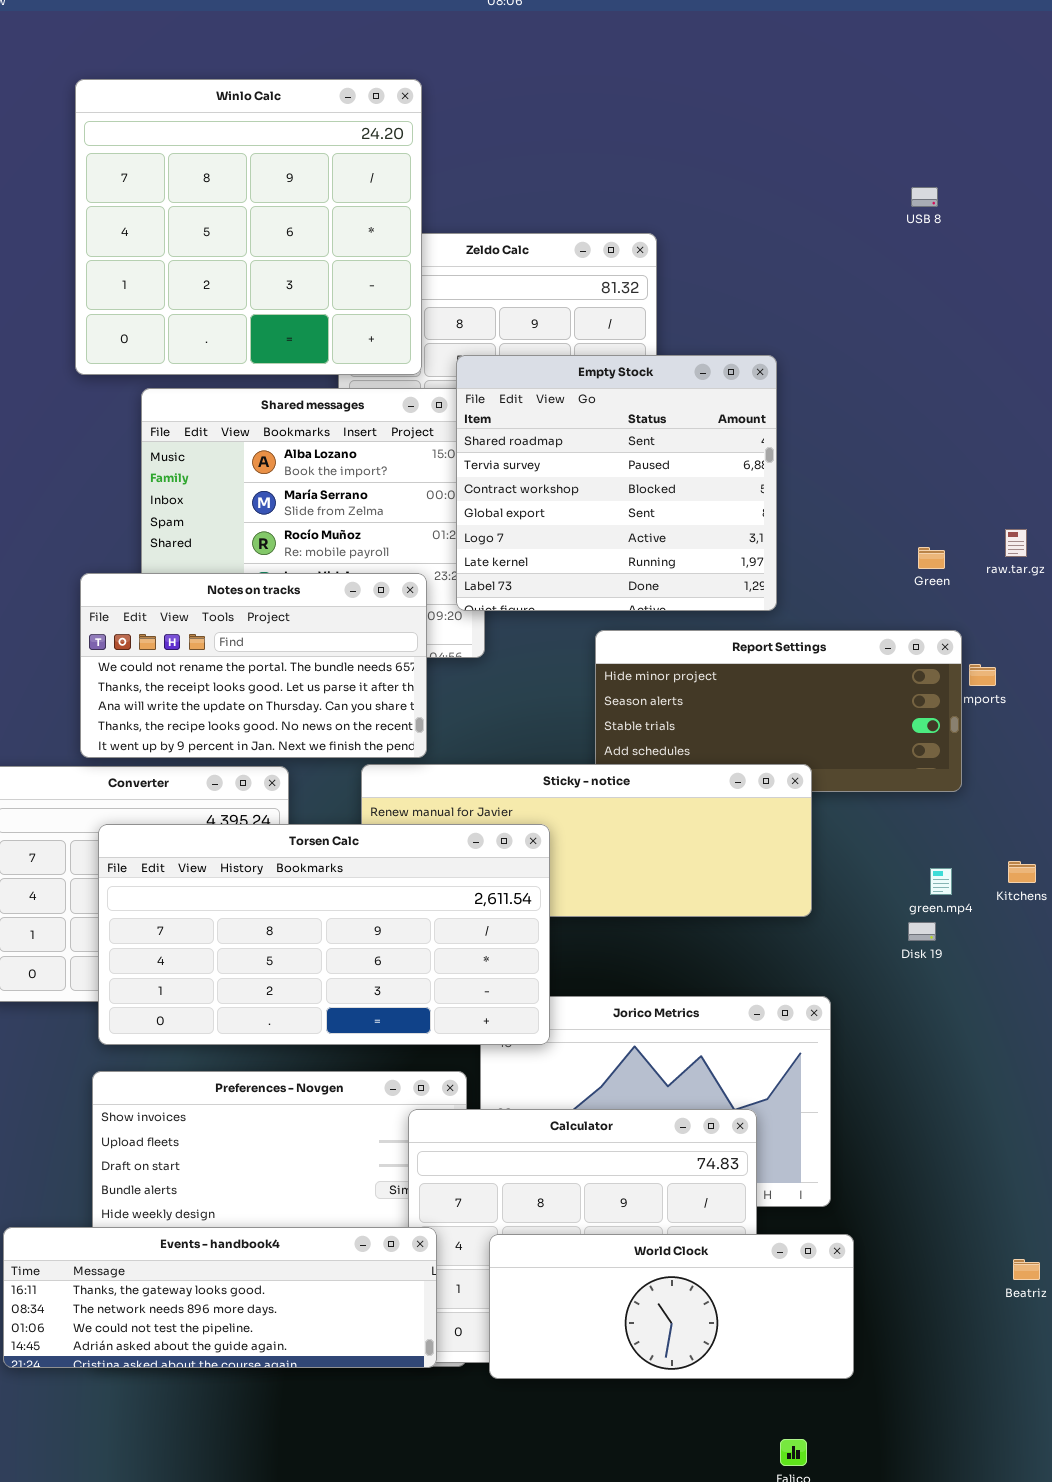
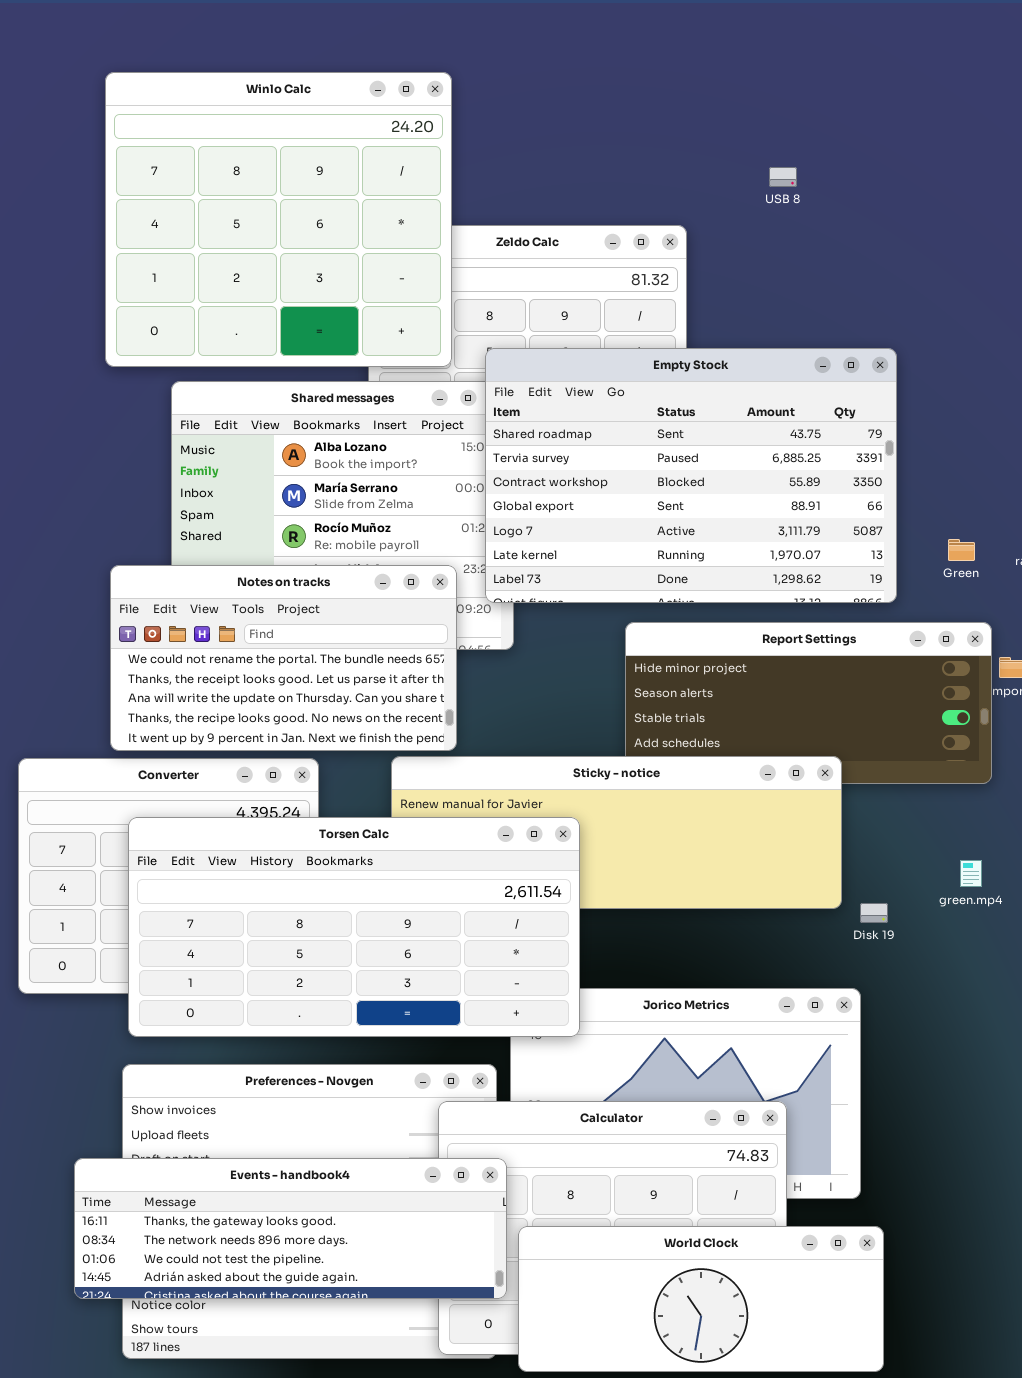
USB 8: [911,187,938,207] -> [769,167,797,187], moved
Empty Stock: [456,355,777,611] -> [485,348,897,603], resized
Disk 19: [908,922,936,941] -> [860,903,888,923], moved
Events - handbook4: [3,1227,437,1368] -> [74,1158,507,1299], moved

